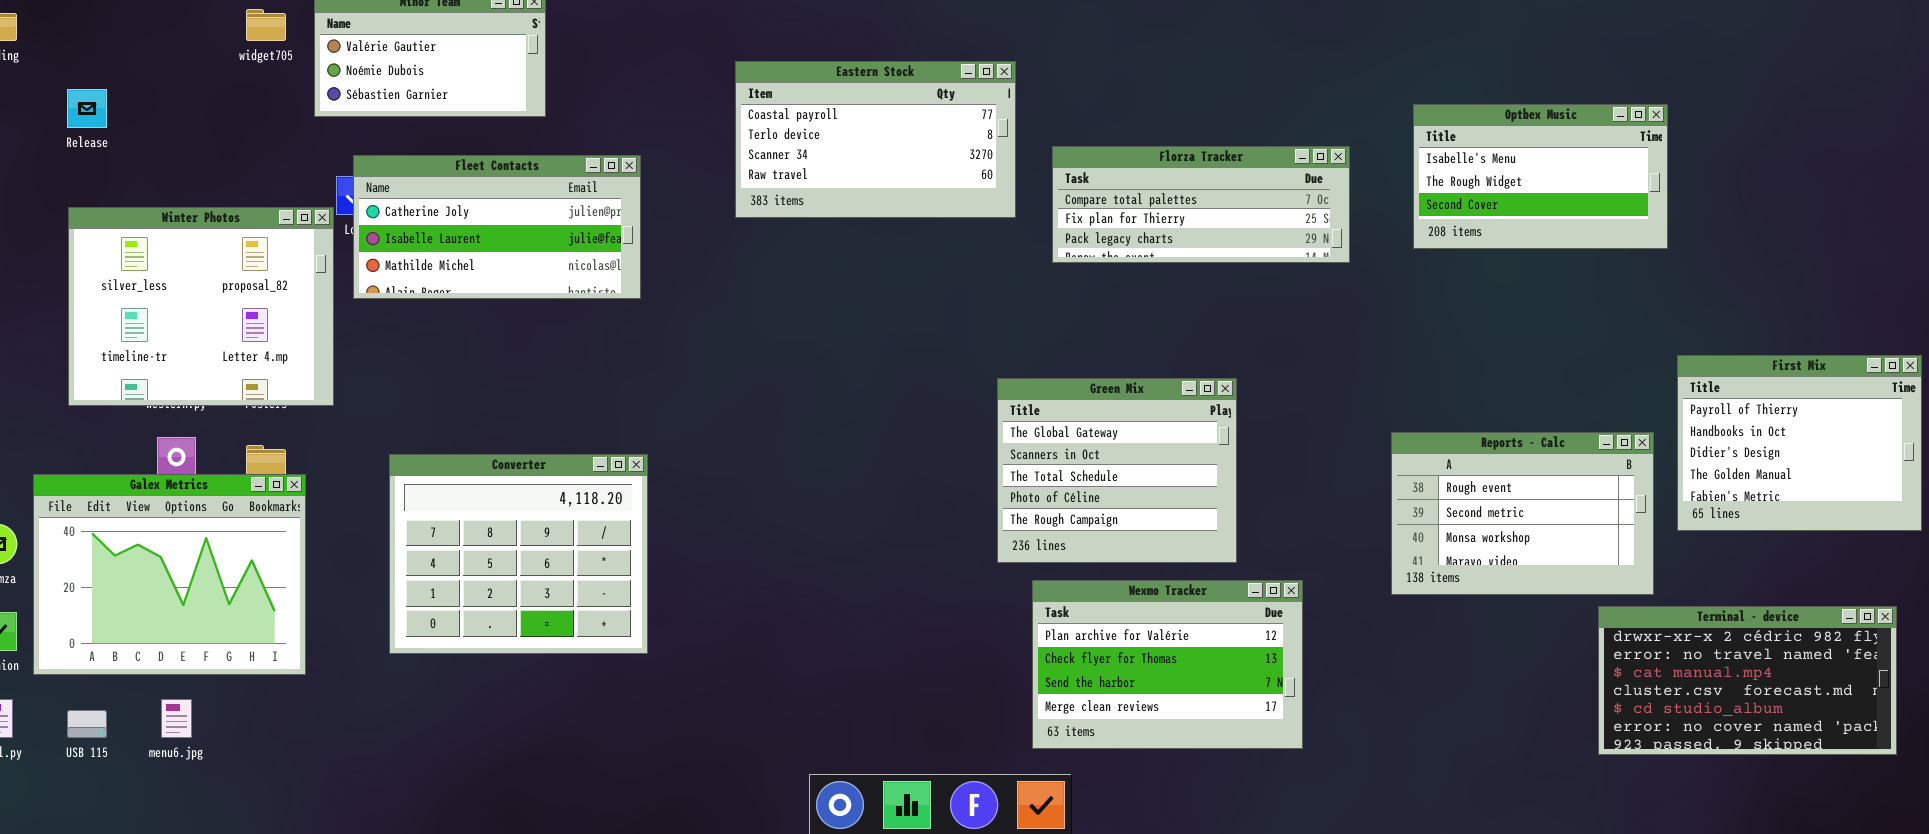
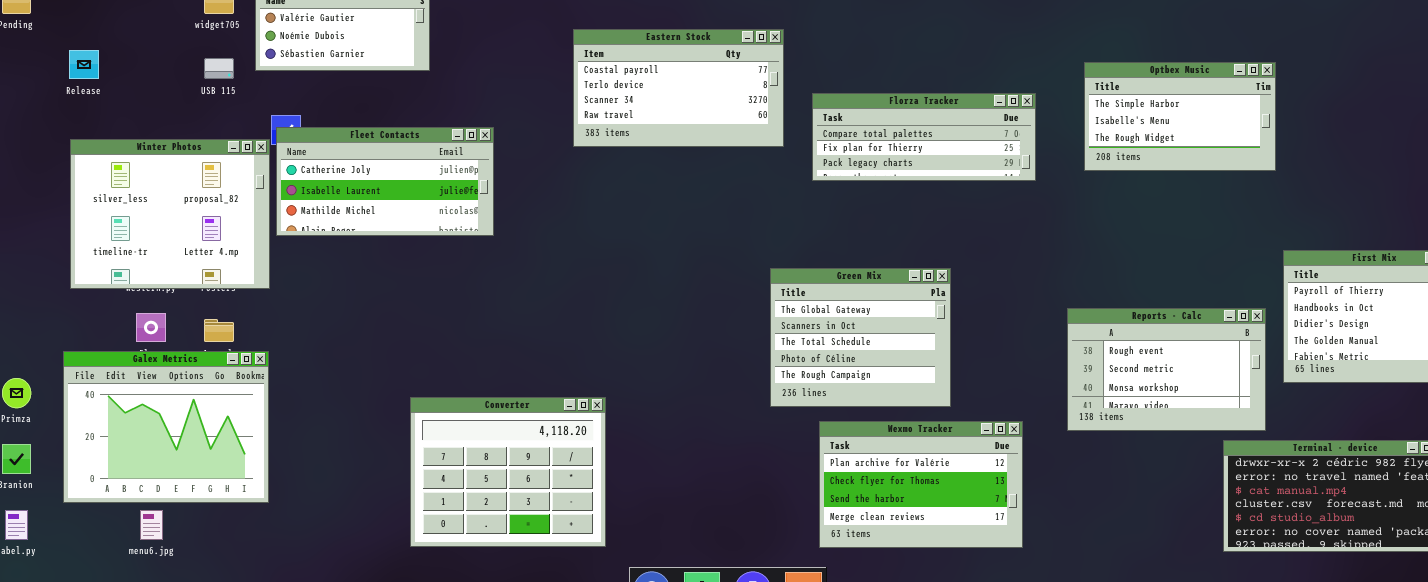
Optbex Music: [1413,104,1668,249] -> [1084,62,1276,171], scrolled up 1 row
Fleet Contacts: [353,155,641,299] -> [276,127,494,236], moved
Converter: [389,454,648,654] -> [410,397,606,547], moved
Galex Metrics: [33,474,306,675] -> [63,351,269,503], moved
Wexmo Tracker: [1032,580,1303,749] -> [819,421,1023,548], moved
USB 115: [67,710,107,738] -> [204,58,234,79], moved

